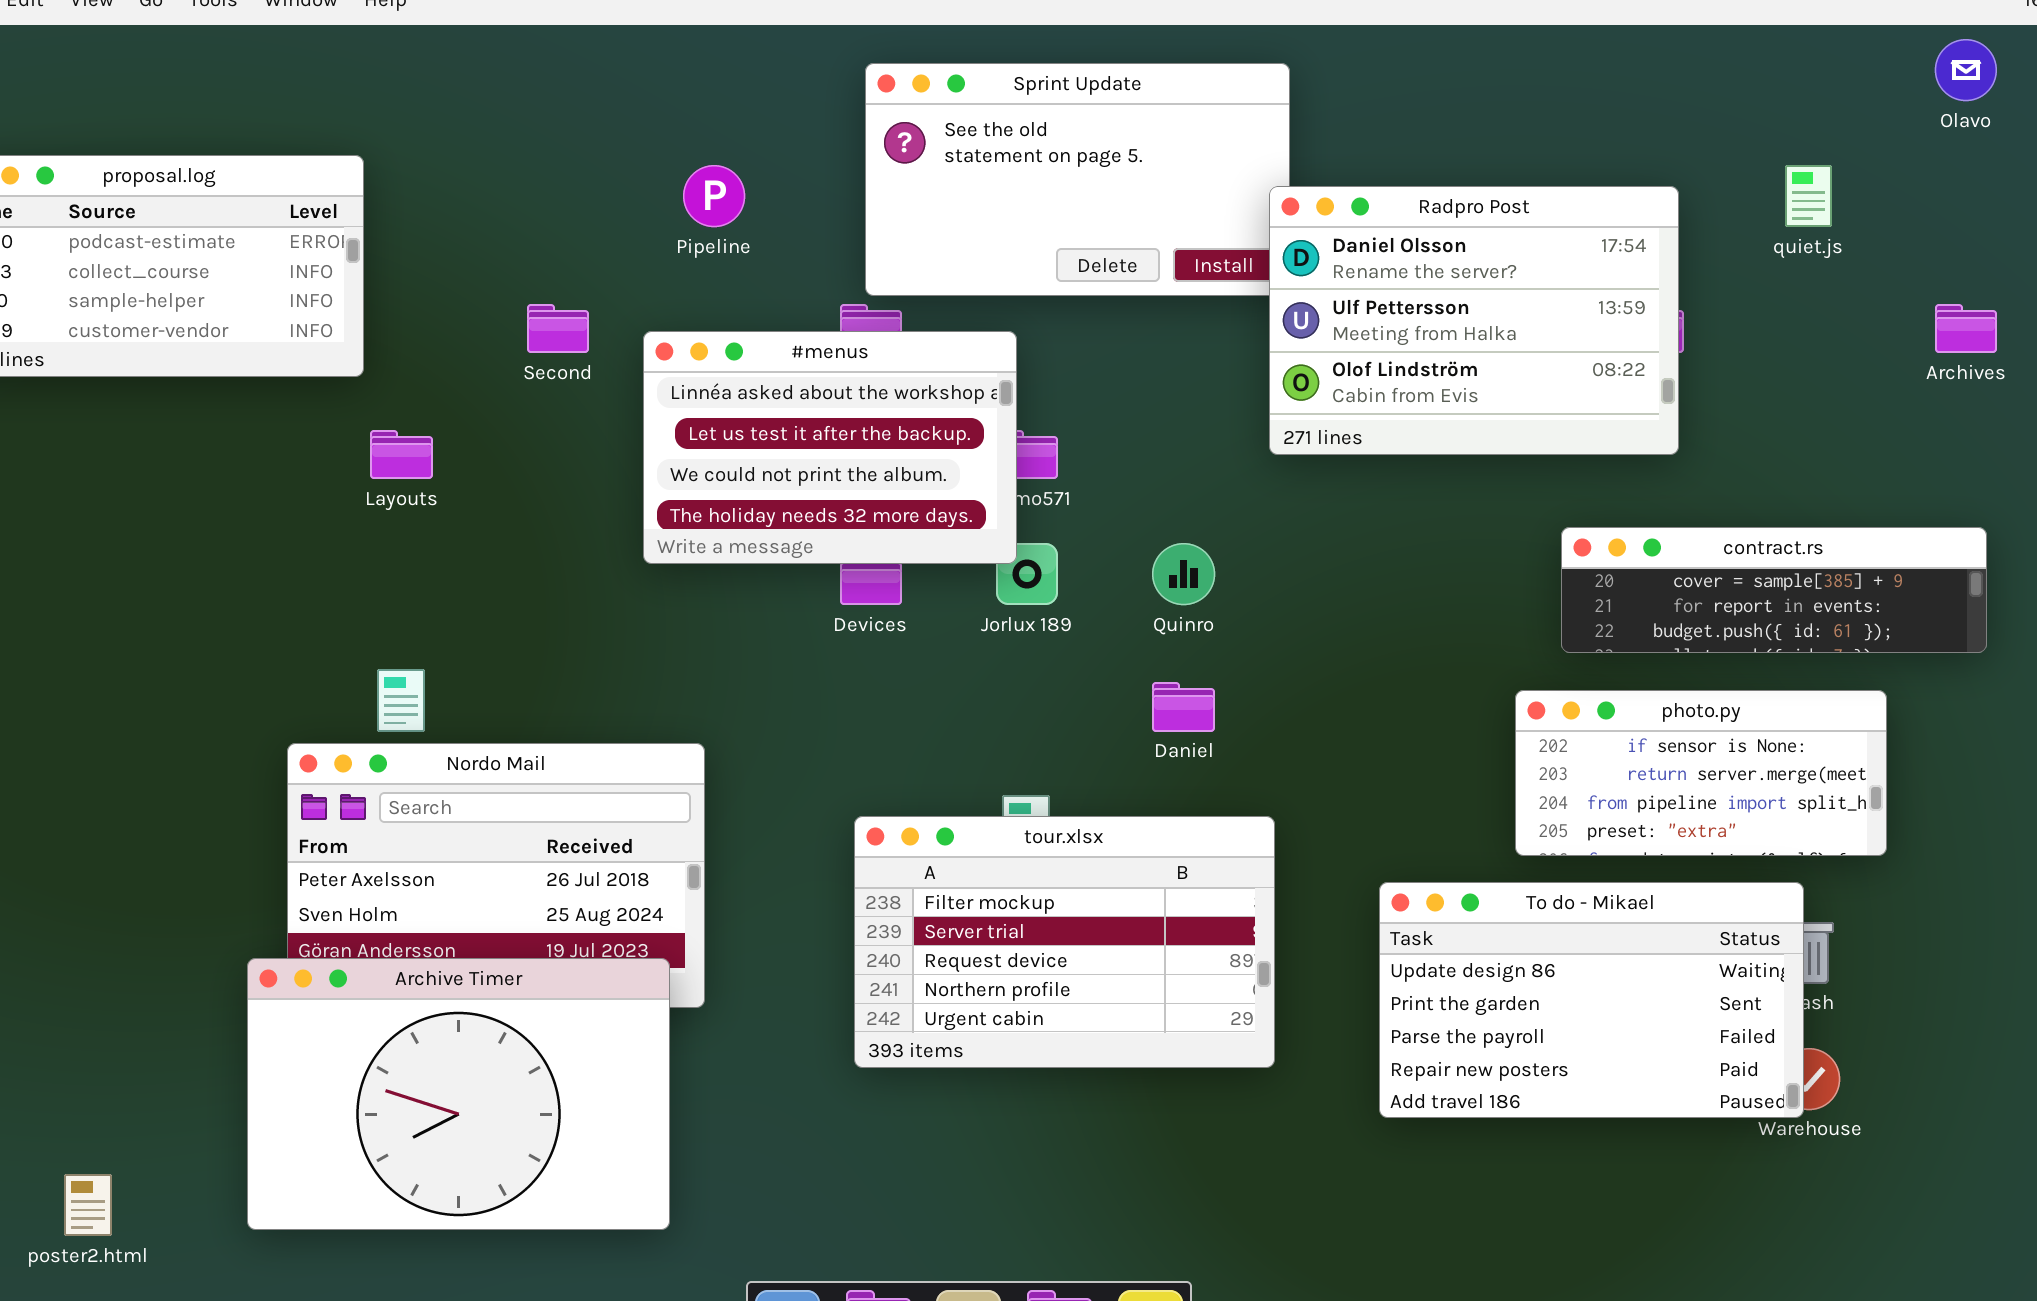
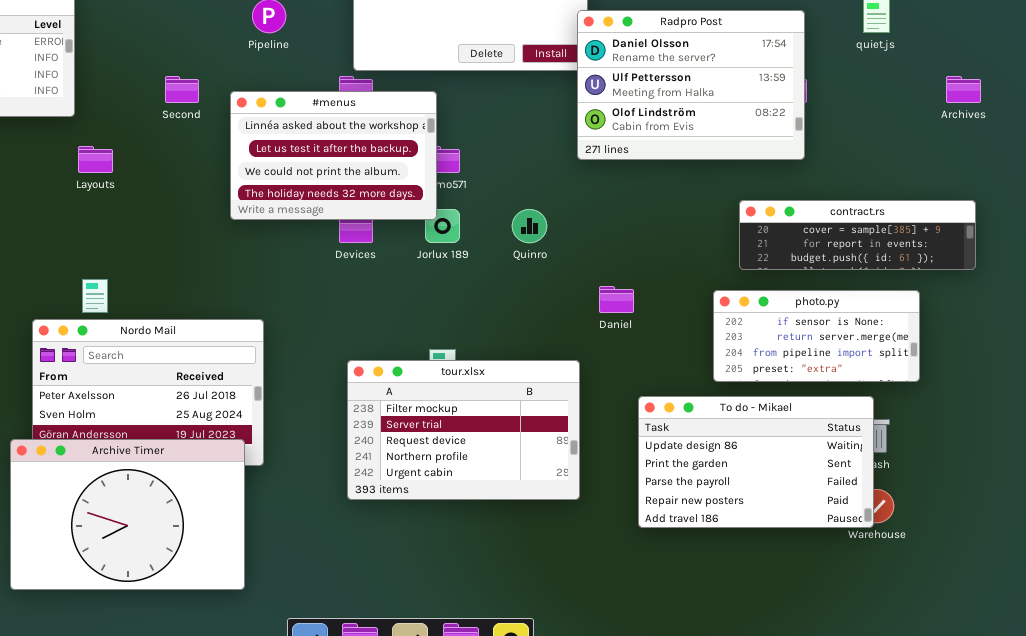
Daniel: [1152,682,1215,732] -> [599,286,634,313], moved

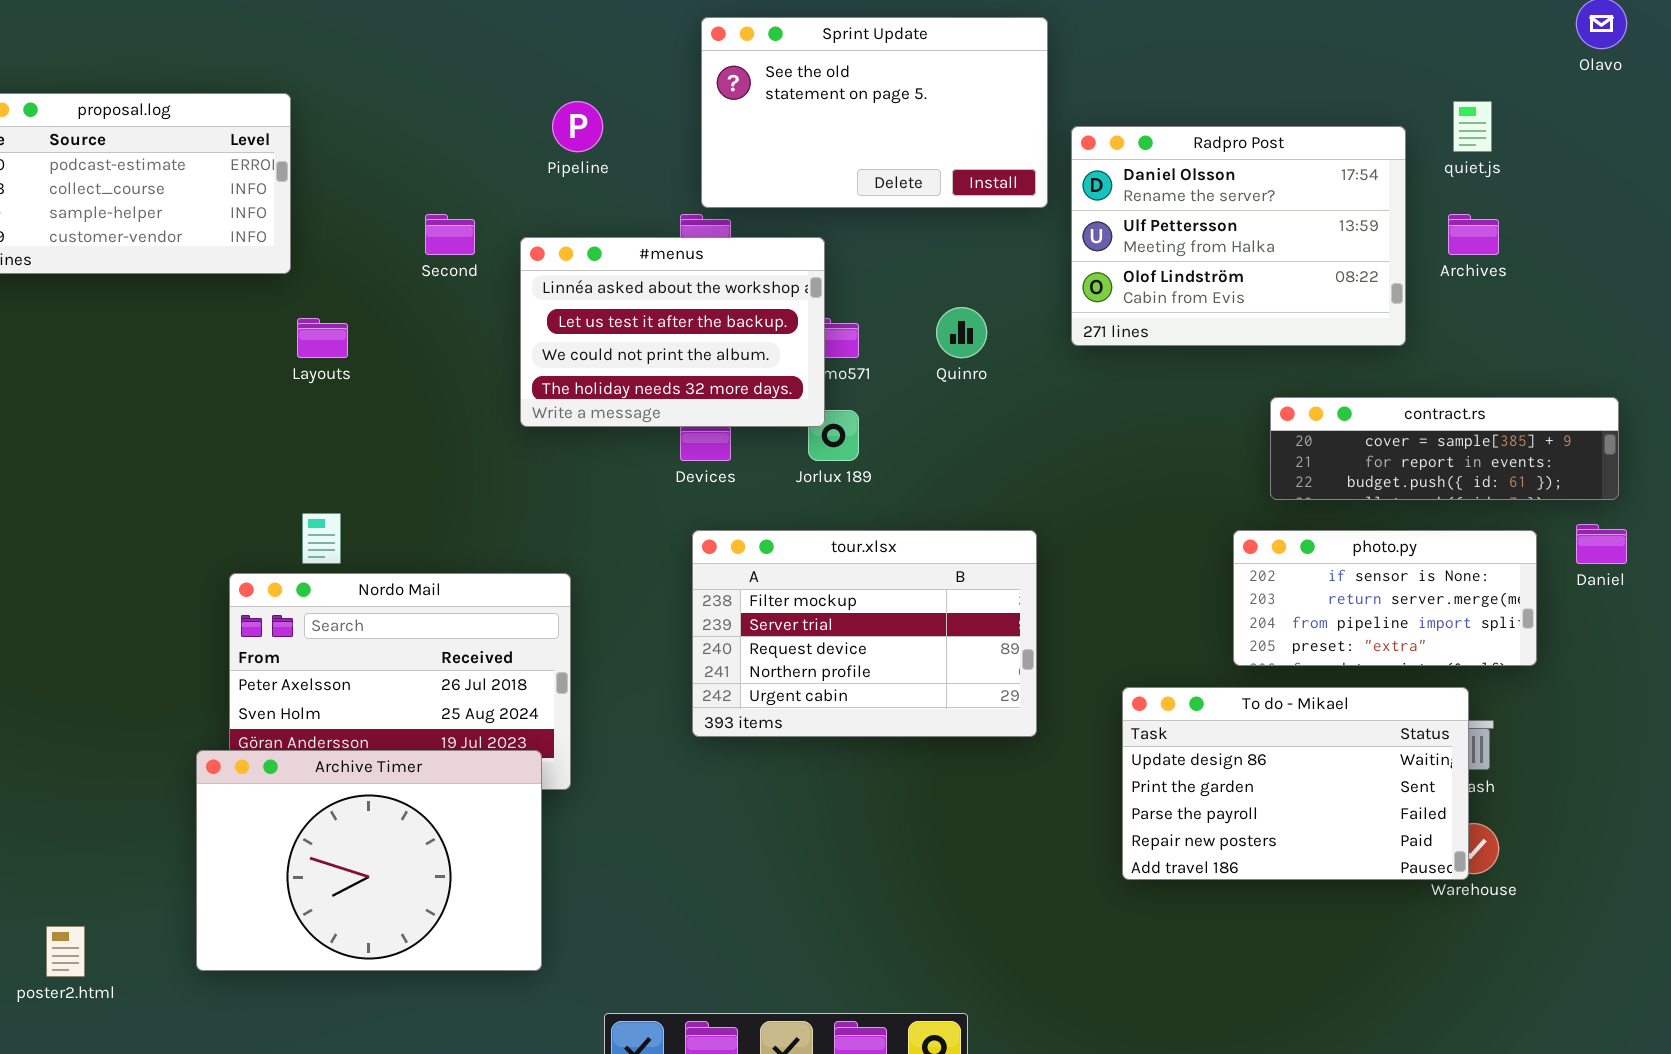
Radpro Post: [577,10,805,160] -> [1071,126,1406,346], moved
Archives: [946,76,981,103] -> [1448,214,1499,255], moved
Quinro: [512,209,547,243] -> [936,307,987,358], moved
Daniel: [599,286,634,313] -> [1576,524,1627,564], moved
tour.xlsx: [347,360,580,500] -> [692,530,1037,737], moved

